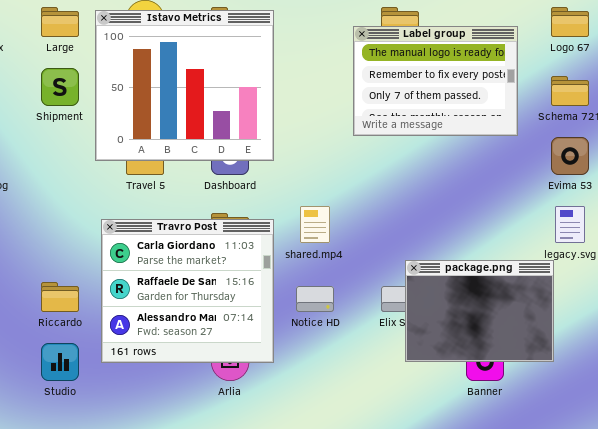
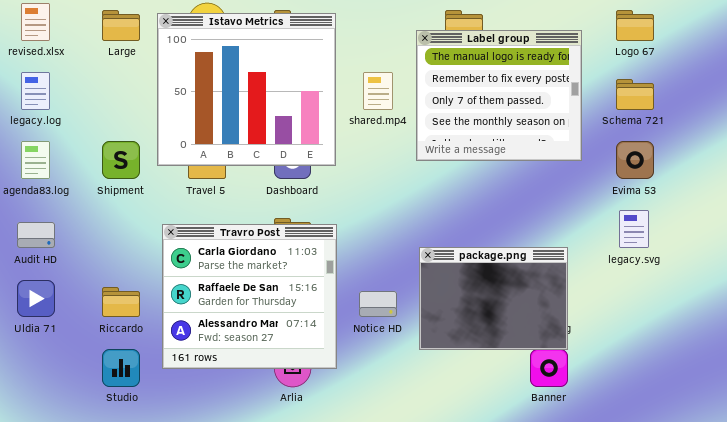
Label group: [353,26,518,136] -> [416,30,582,161], resized
Shipment: [41,68,79,106] -> [102,141,140,179], moved
shared.mp4: [300,206,330,243] -> [363,72,393,110], moved
package.png: [405,260,554,362] -> [419,247,568,350], moved

